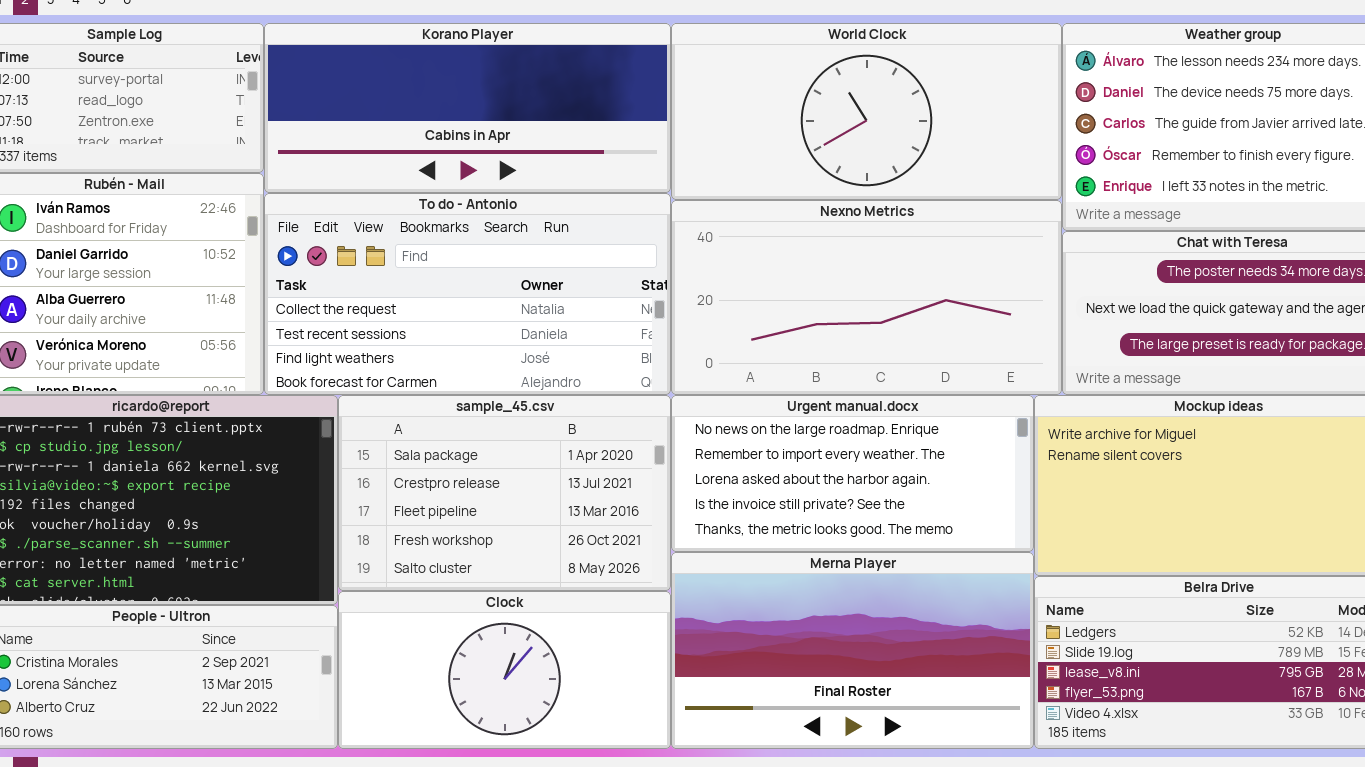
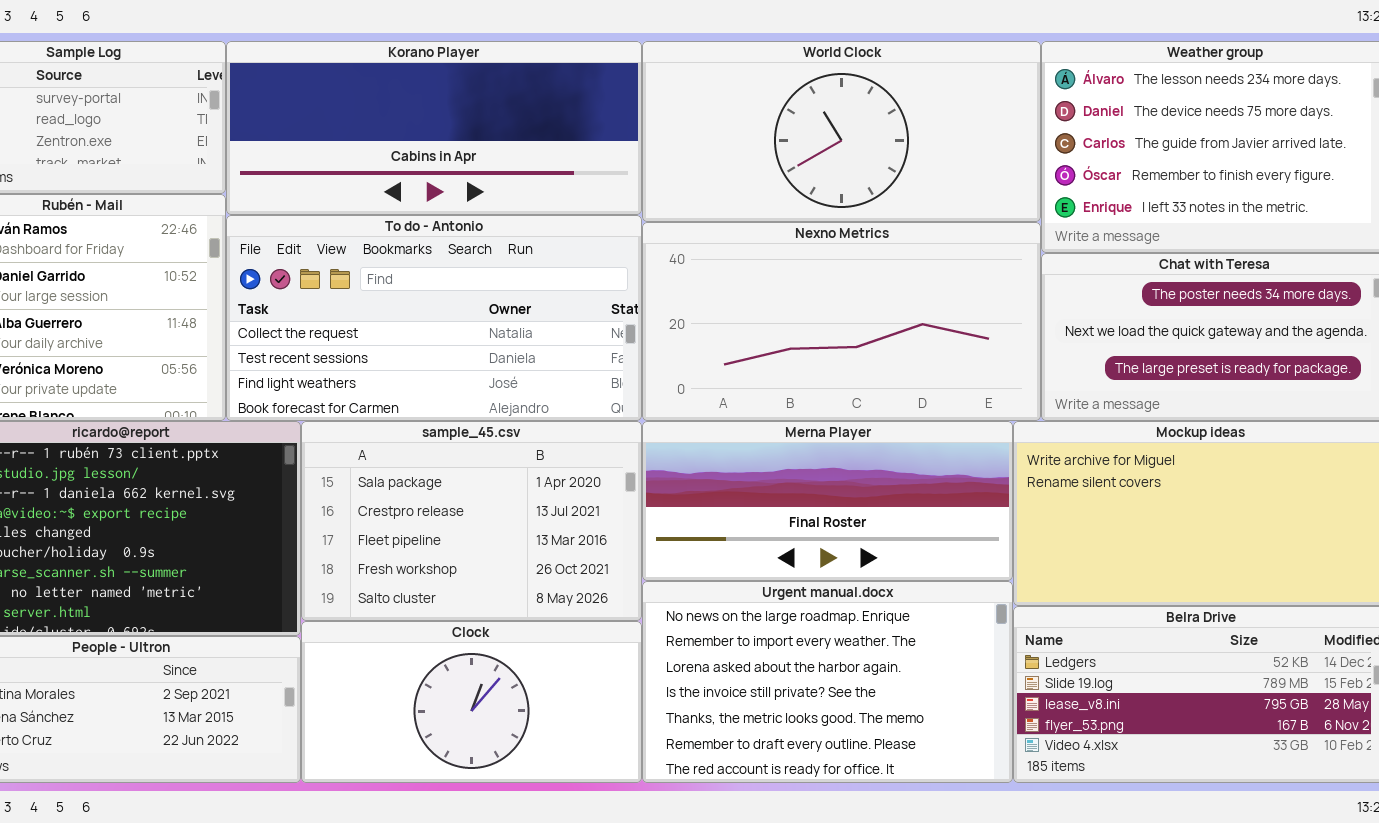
Urgent manual.docx: [671,395,1034,552] -> [642,581,1013,783], moved, resized
Merna Player: [671,552,1034,749] -> [642,421,1013,581], moved, resized

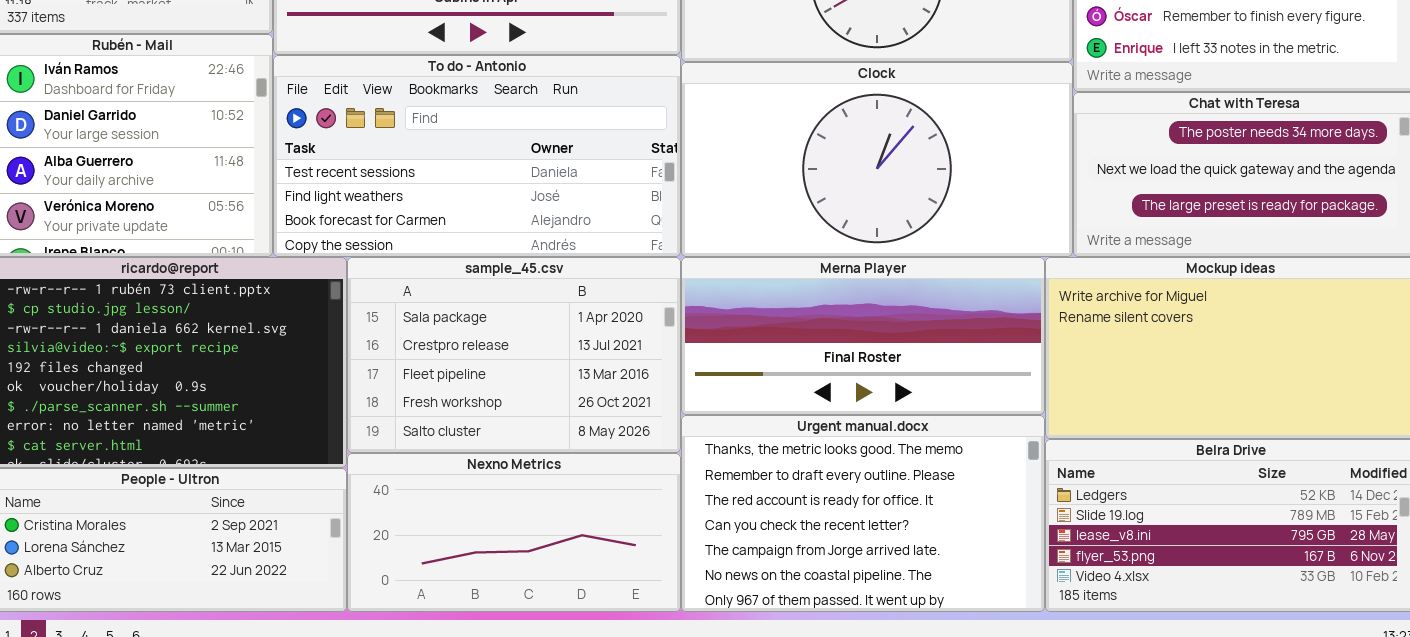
To do - Antonio: [226,215,642,421] -> [273,55,681,257], scrolled down 1 row
Nexno Metrics: [642,222,1041,421] -> [347,453,681,612], moved, resized
Urgent manual.docx: [642,581,1013,783] -> [681,415,1045,612], scrolled down 4 rows
Clock: [301,621,642,783] -> [681,62,1073,257], moved, resized

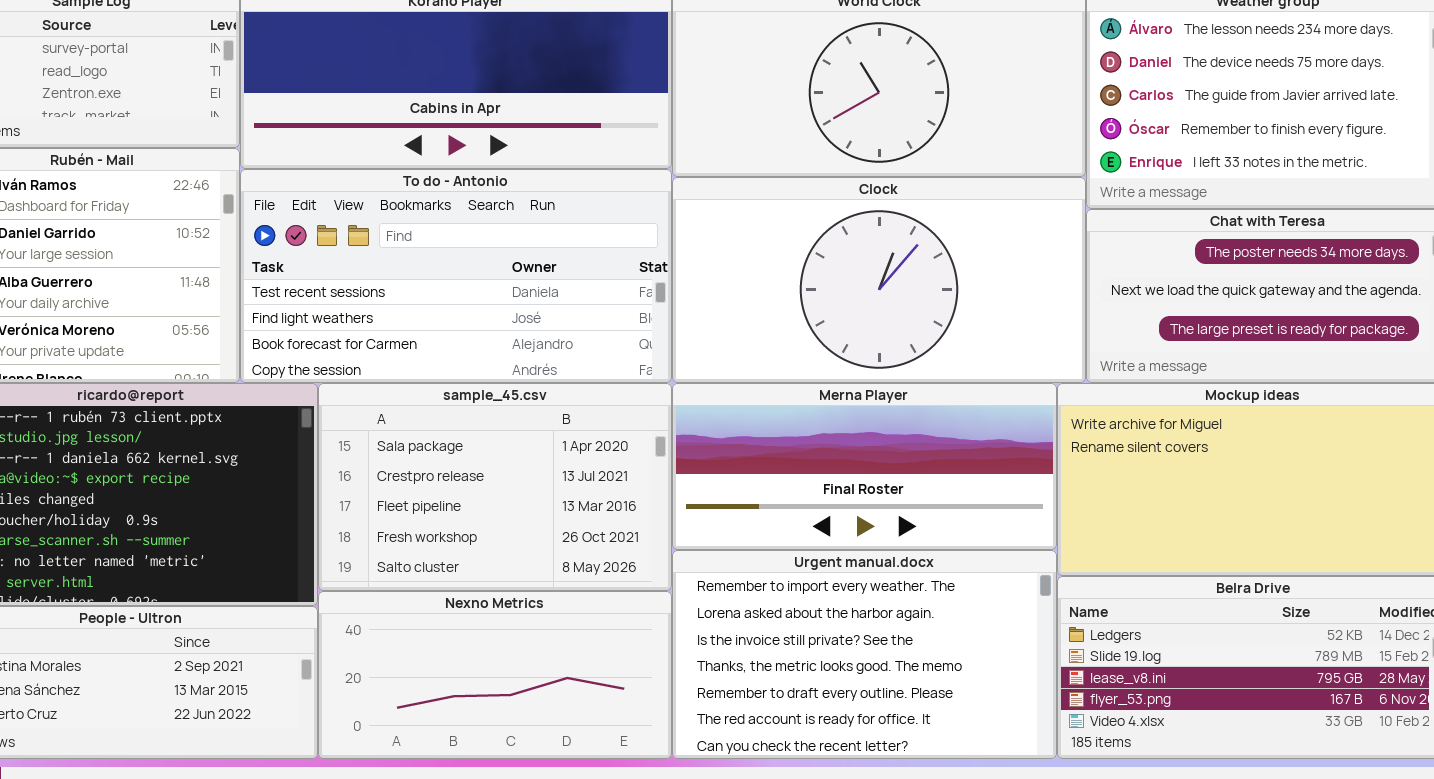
Urgent manual.docx: [681,415,1045,612] -> [672,550,1057,759], scrolled up 3 rows

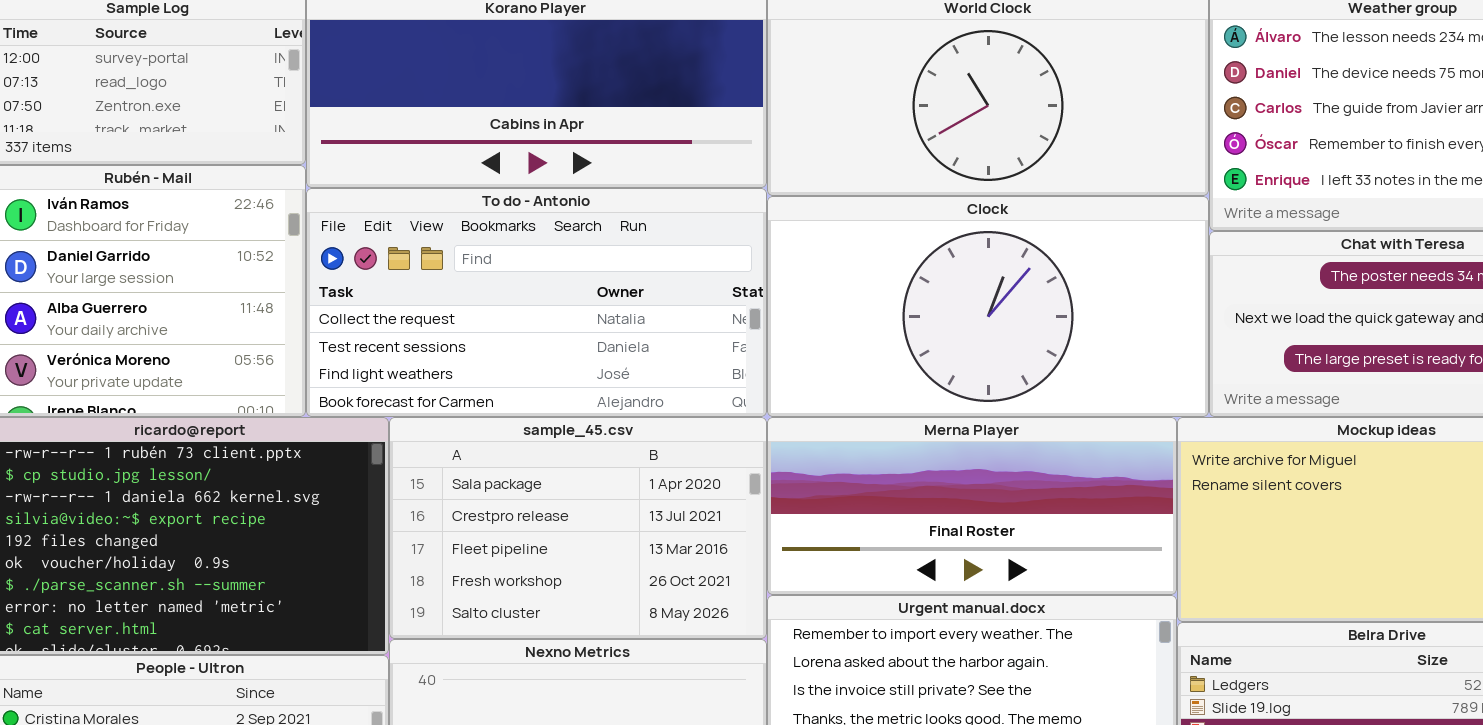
To do - Antonio: [240,169,672,383] -> [306,188,767,417], scrolled up 1 row

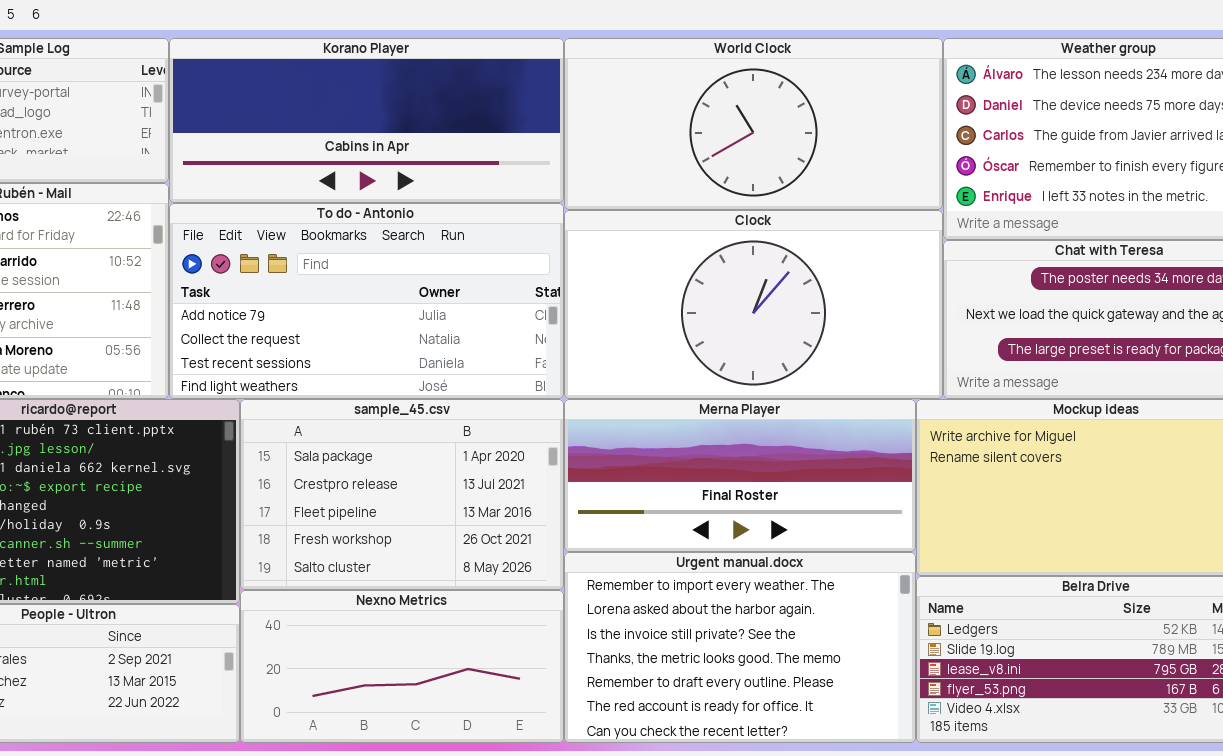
To do - Antonio: [306,188,767,417] -> [169,203,564,399], scrolled up 1 row

